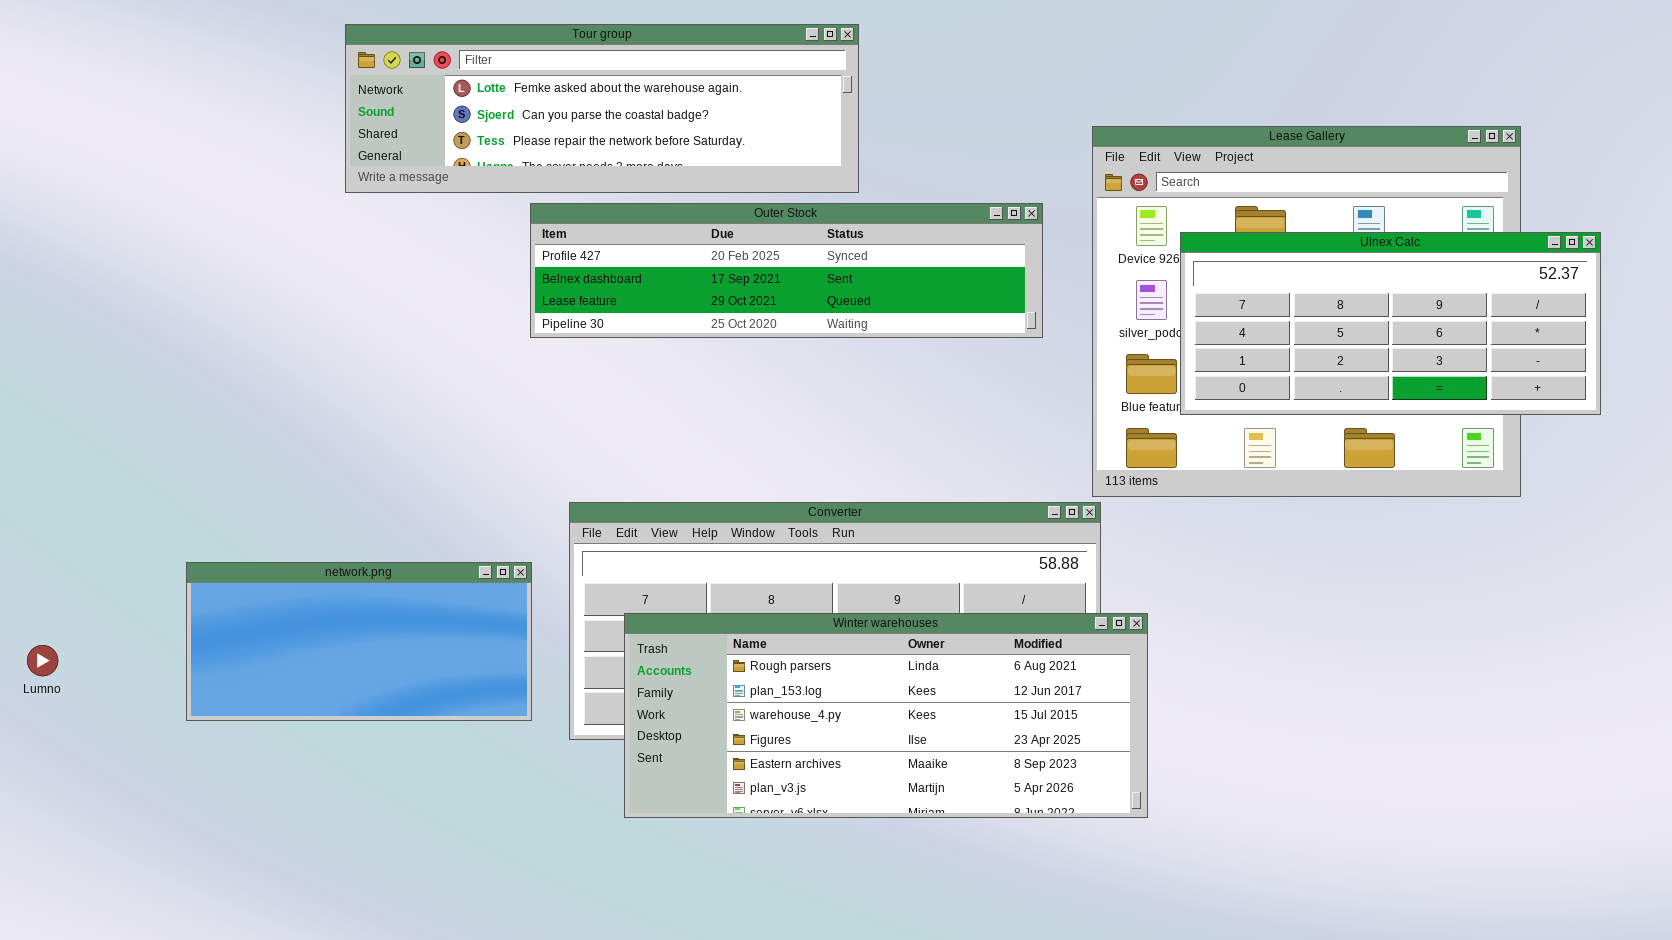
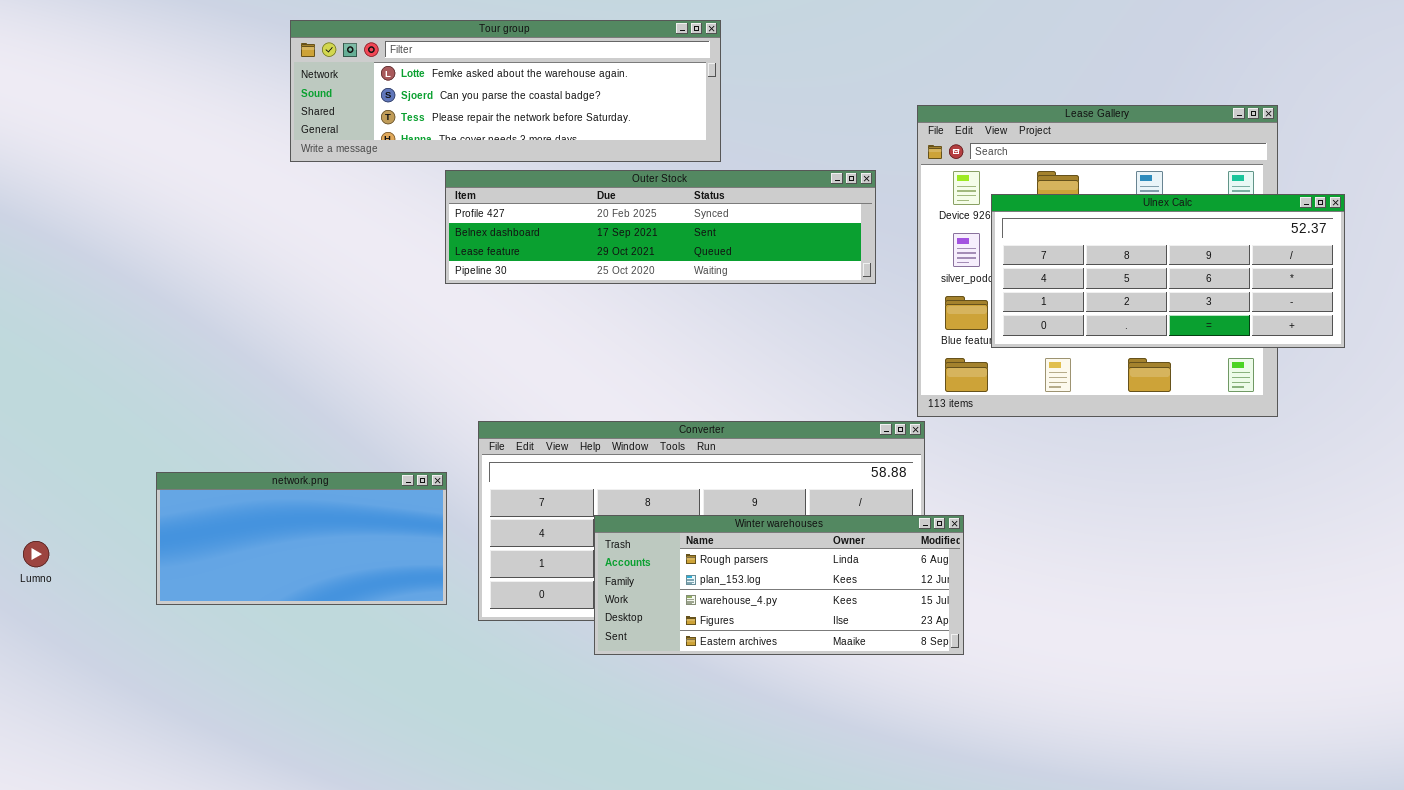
Winter warehouses: [624,613,1148,818] -> [594,515,964,655], resized

